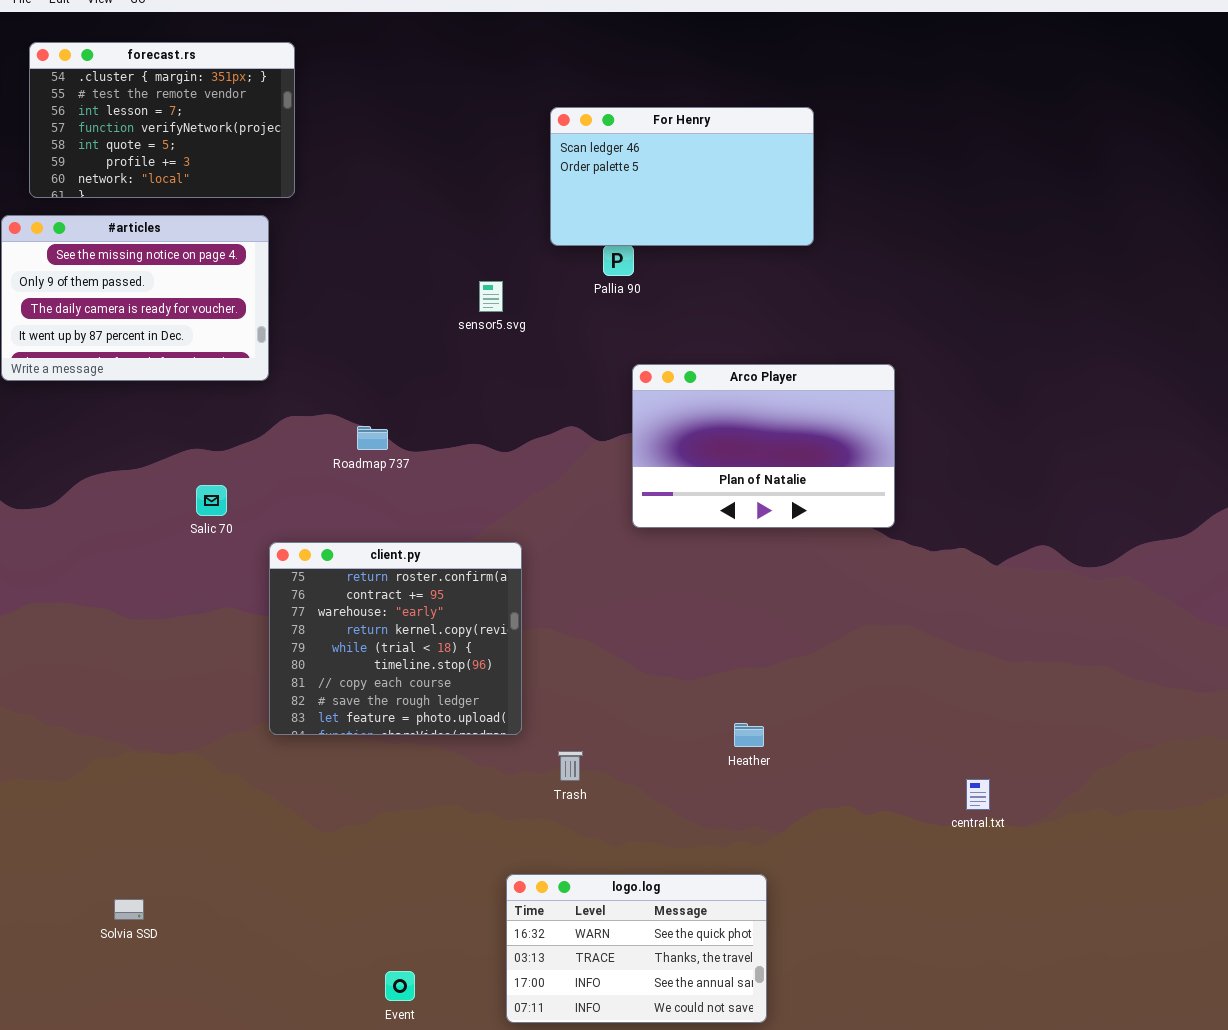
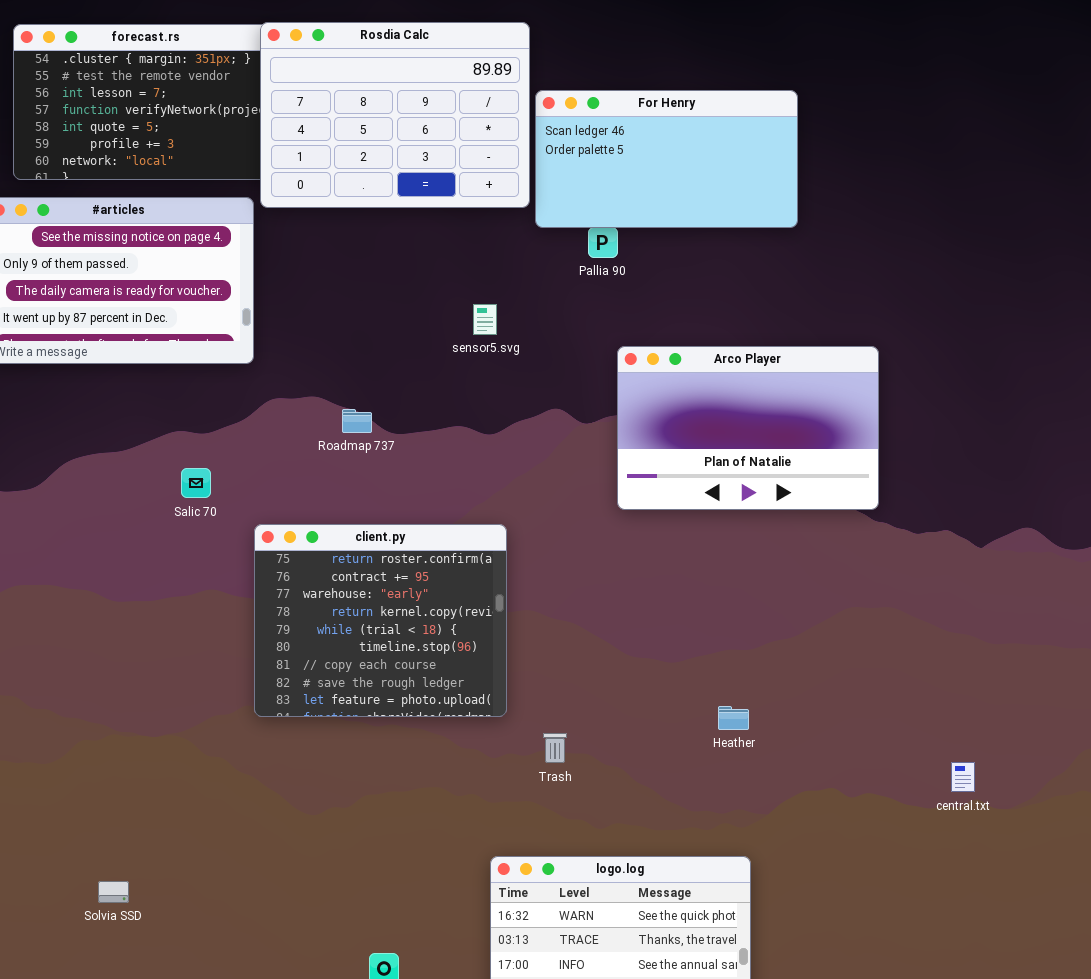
Rosdia Calc: none -> [260,22,530,208], opened
sensor5.svg: [479,281,503,312] -> [473,304,497,335], moved

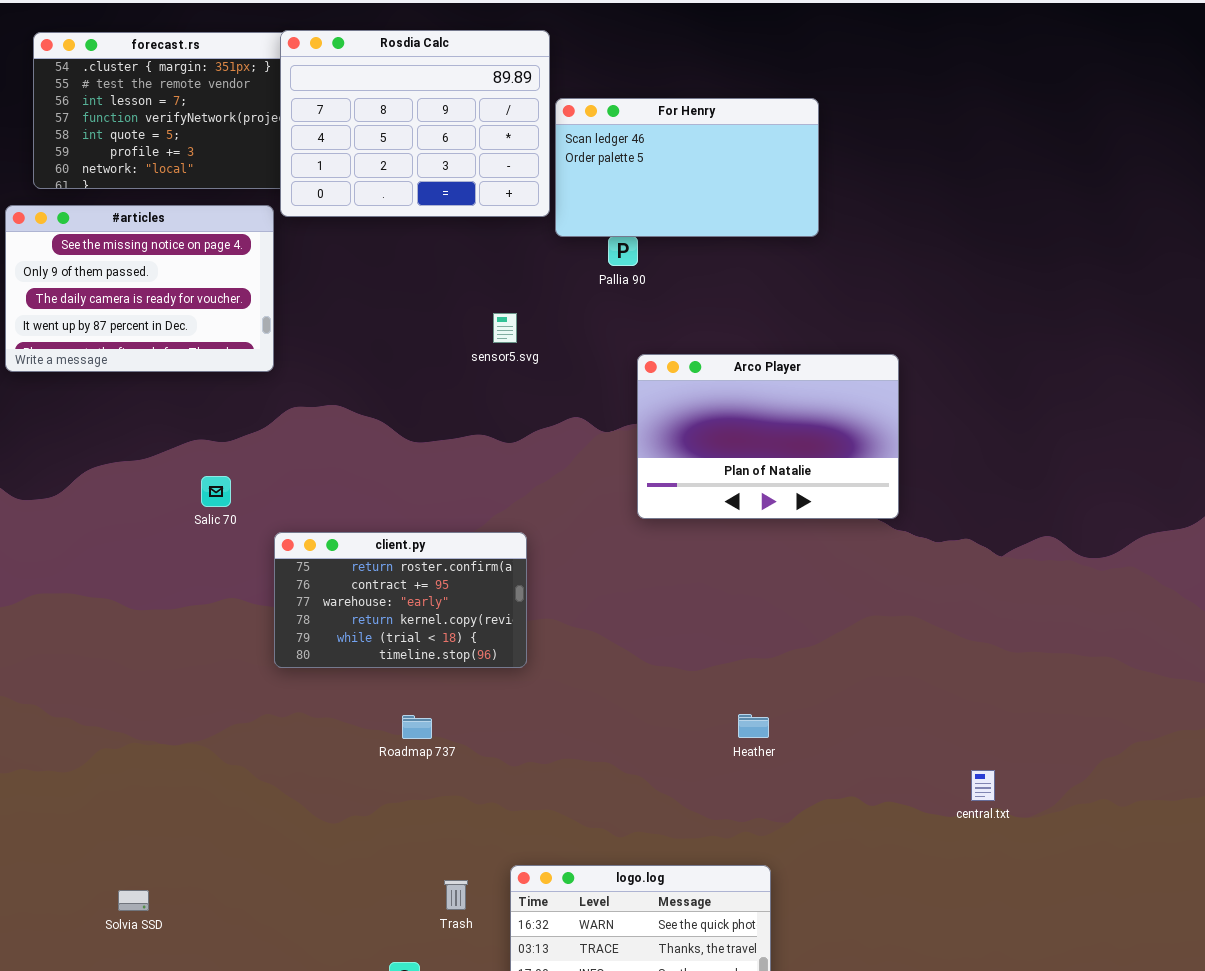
Roadmap 737: [342,409,372,433] -> [402,715,432,739], moved
client.py: [254,524,507,717] -> [274,532,527,668], resized
Trash: [543,733,567,763] -> [444,880,468,910], moved

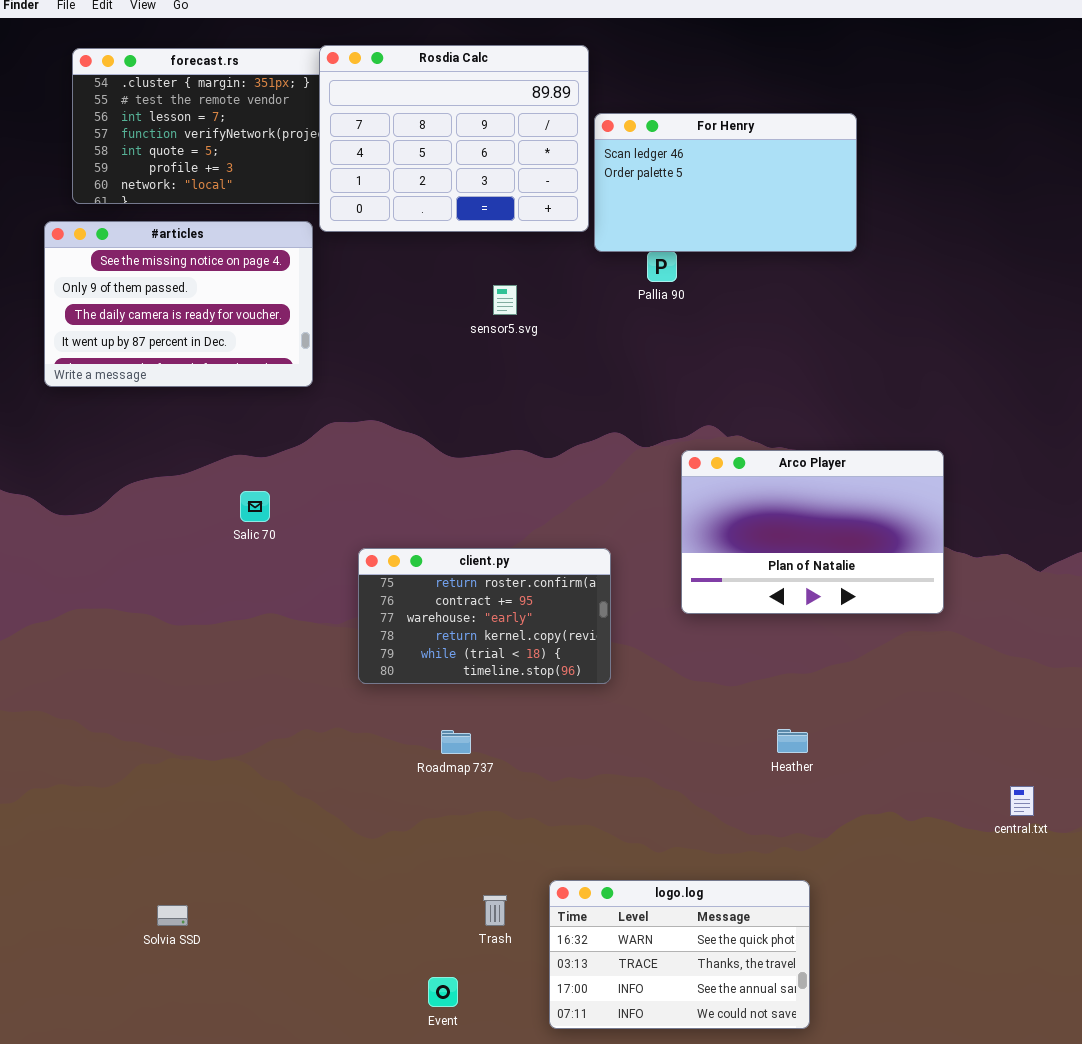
sensor5.svg: [493,313,517,343] -> [493,285,517,315], moved
Arco Player: [637,354,899,519] -> [681,450,944,614], moved
client.py: [274,532,527,668] -> [358,548,611,684], moved

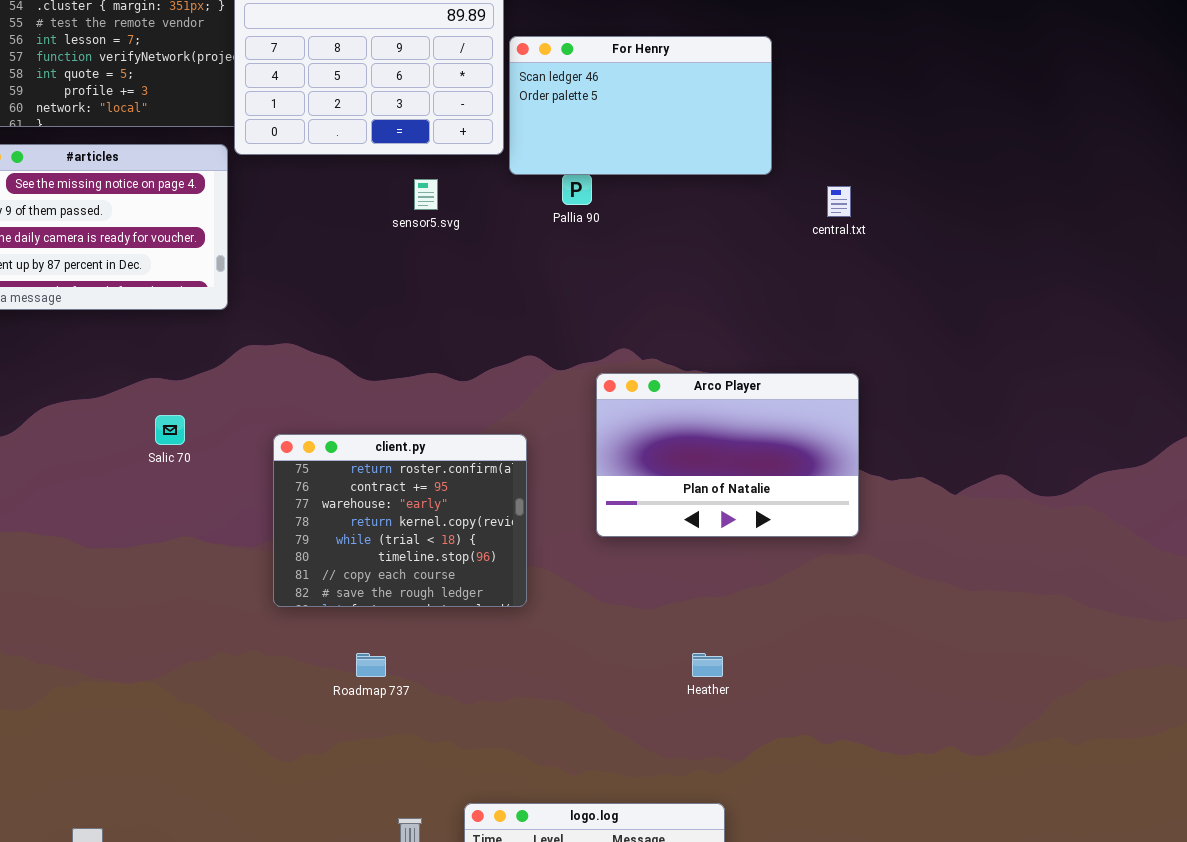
sensor5.svg: [493,285,517,315] -> [414,179,438,210], moved
client.py: [358,548,611,684] -> [273,434,527,607], resized
central.txt: [1010,786,1034,816] -> [827,186,851,217], moved

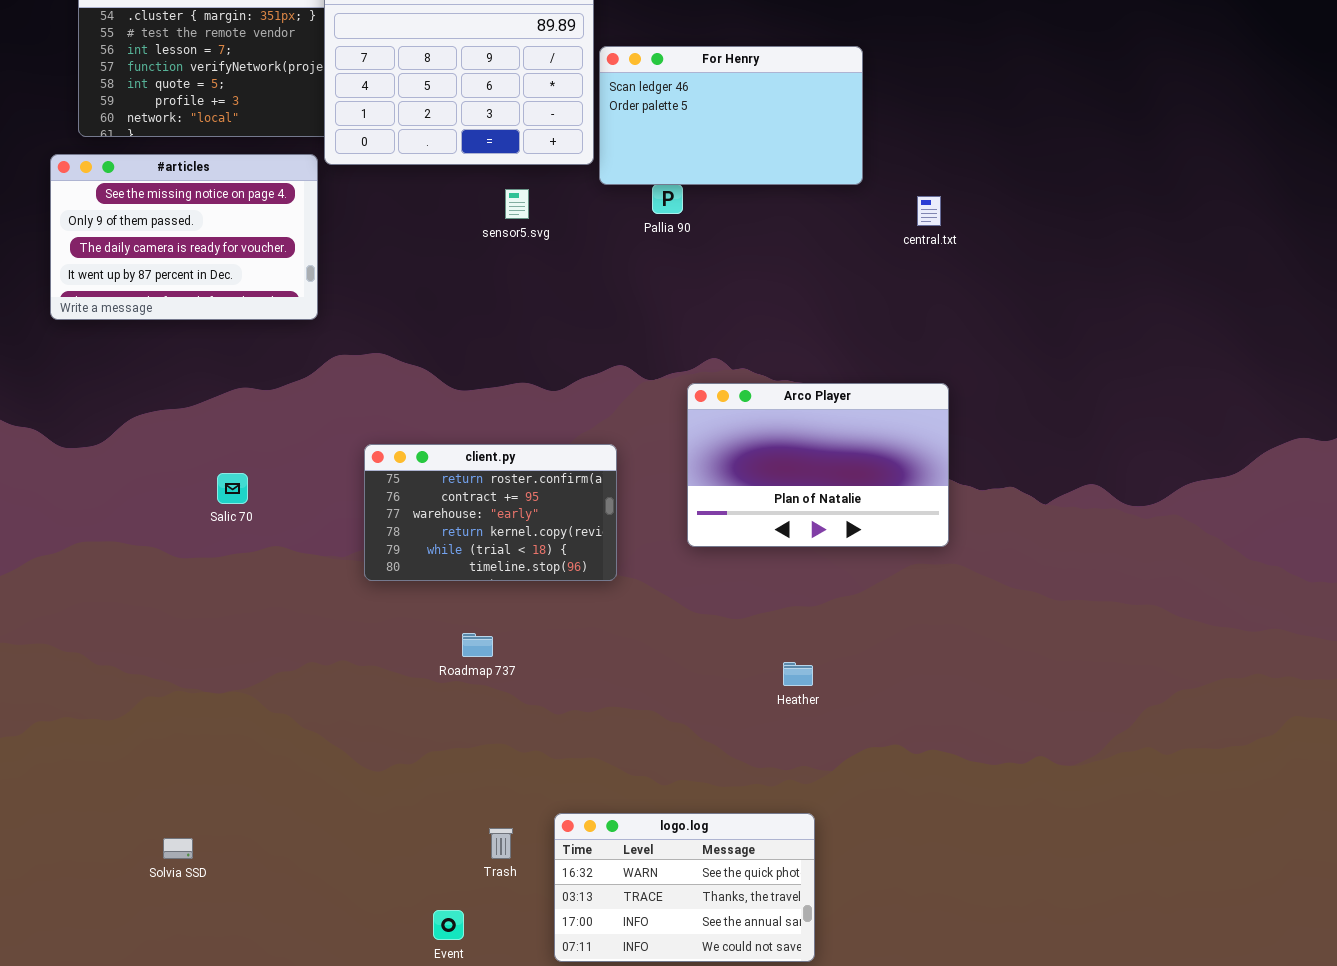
Salic 70: [155,415,185,445] -> [217,473,248,504], moved
client.py: [273,434,527,607] -> [364,444,617,581], resized
Roadmap 737: [356,653,386,677] -> [462,633,493,657], moved

